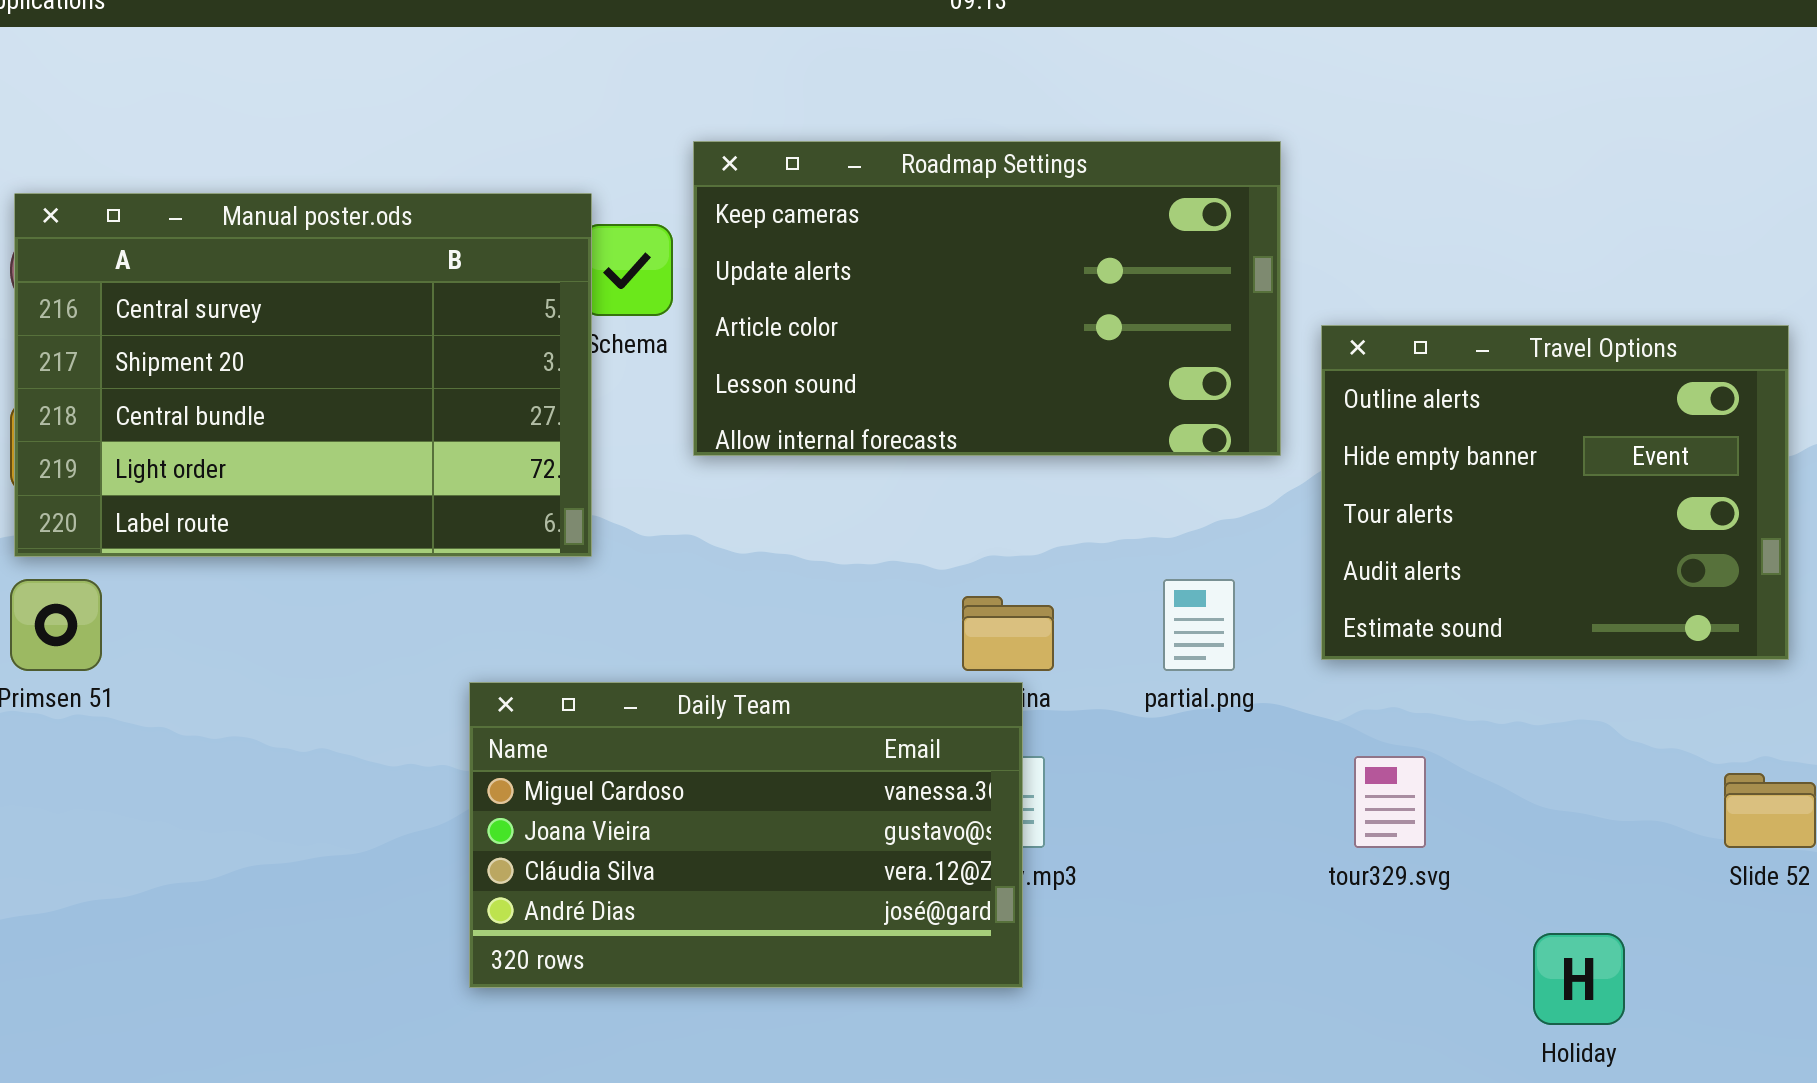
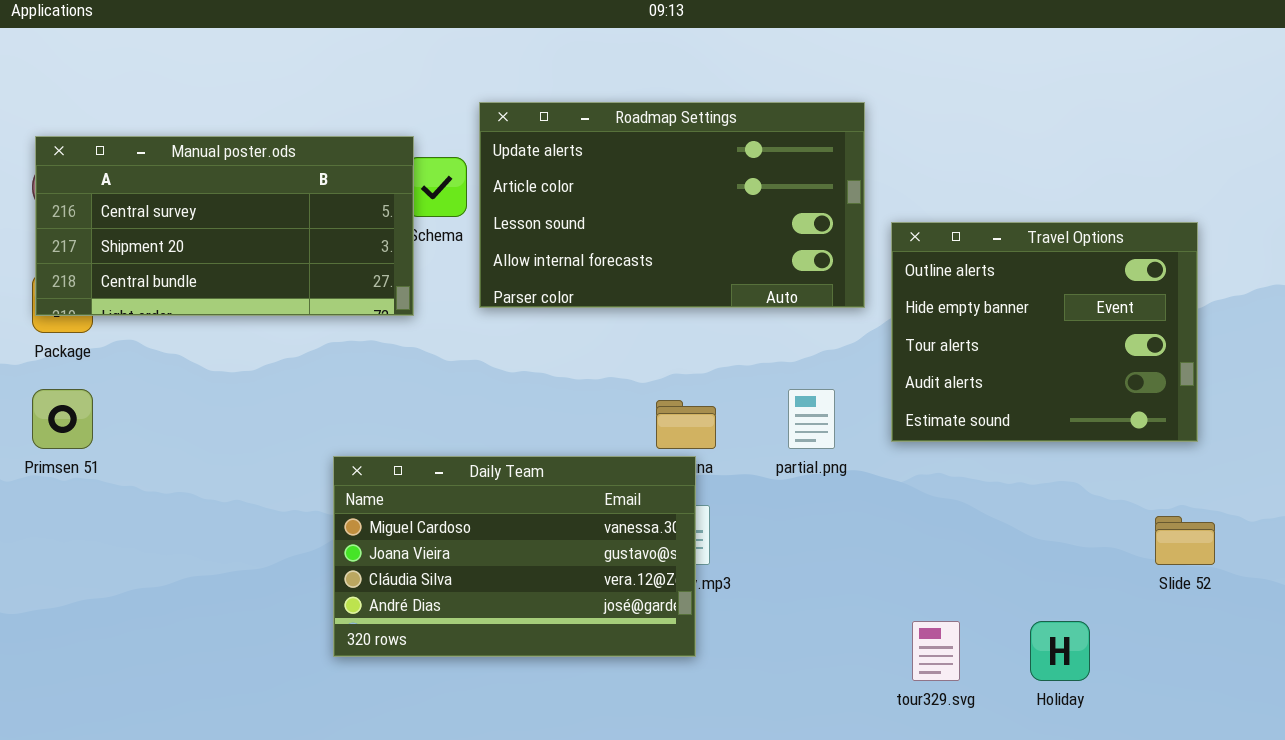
Roadmap Settings: [693,141,1281,456] -> [479,102,865,308], scrolled down 1 row
Manual poster.ods: [14,193,592,557] -> [35,136,414,316], resized
tour329.svg: [1354,756,1426,848] -> [912,621,960,681], moved

